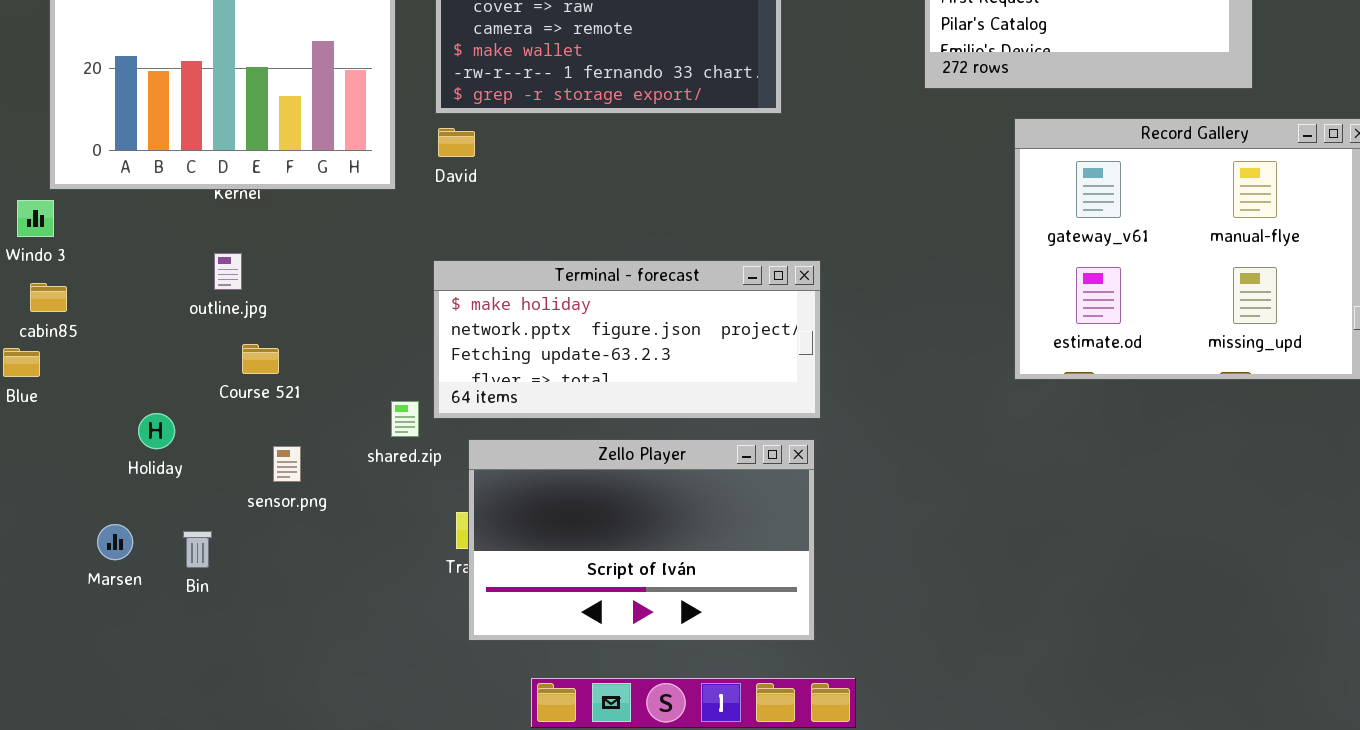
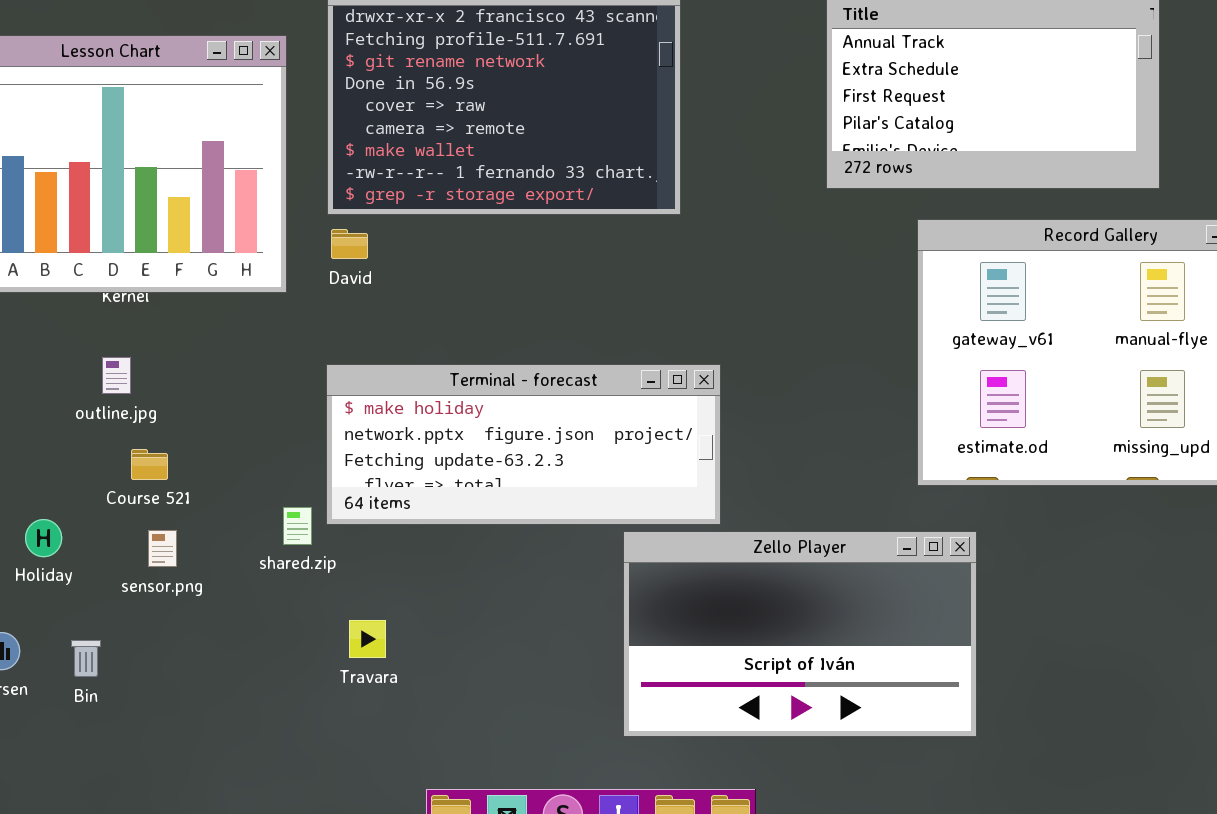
Zello Player: [468,439,815,641] -> [623,531,977,737], moved
sensor.png: [273,446,301,482] -> [148,530,177,567], moved

